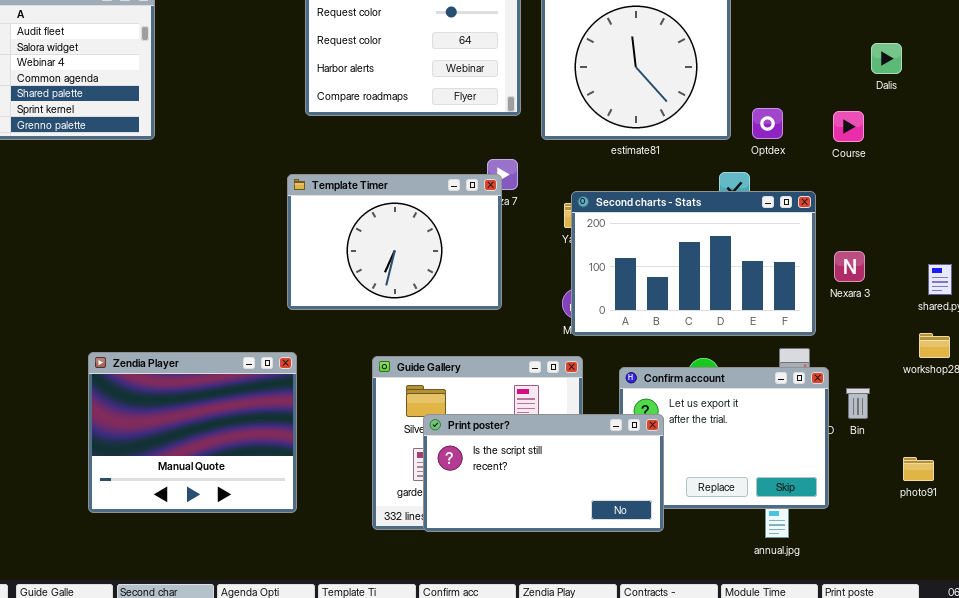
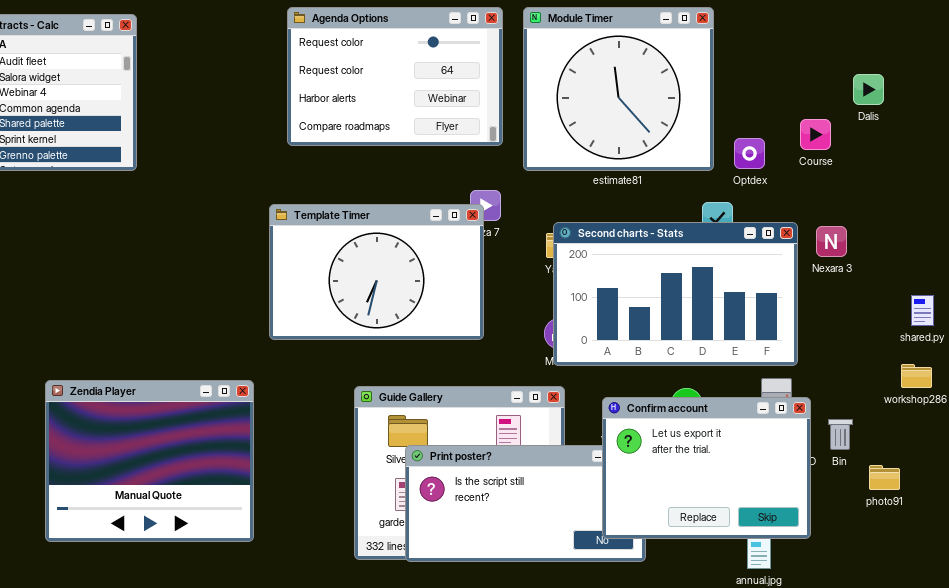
Course: [833,111,864,142] -> [800,119,831,150], moved
Nexara 3: [834,251,865,282] -> [816,226,847,257], moved
Zendia Player: [88,352,297,513] -> [45,380,254,542], moved
Confirm account: [619,367,829,509] -> [602,397,811,539], raised
photo91: [903,457,934,481] -> [869,465,900,490], moved

